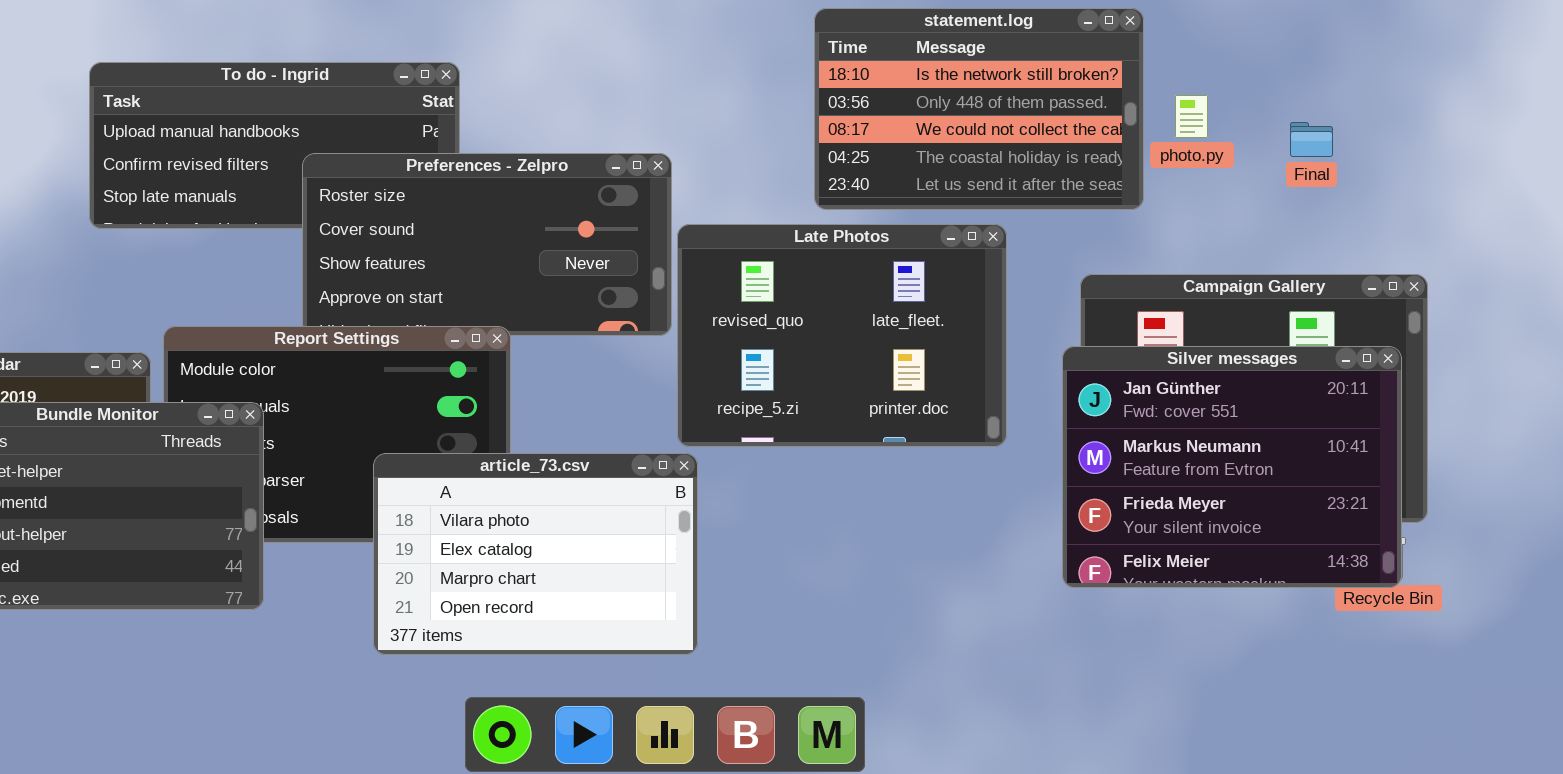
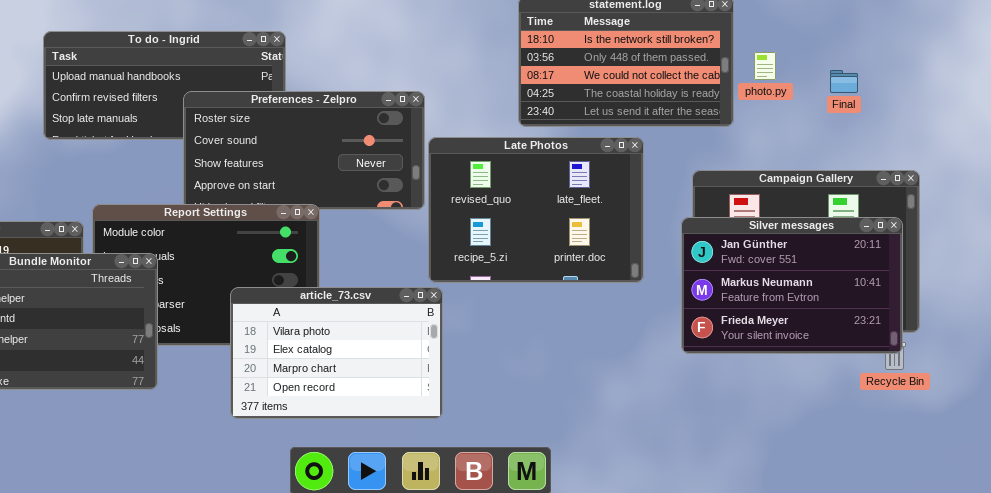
Silver messages: [1062,346,1402,588] -> [681,217,903,354], resized

